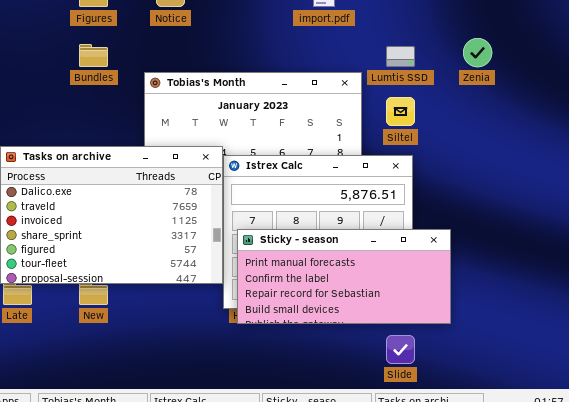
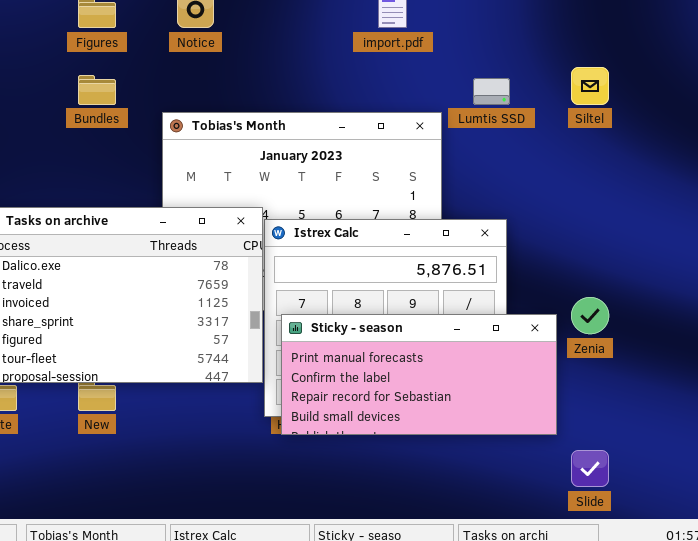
Zenia: [463,38,492,67] -> [571,297,609,334], moved
Siltel: [386,97,415,126] -> [571,67,609,105], moved
Slide: [386,335,415,364] -> [571,450,609,487], moved

